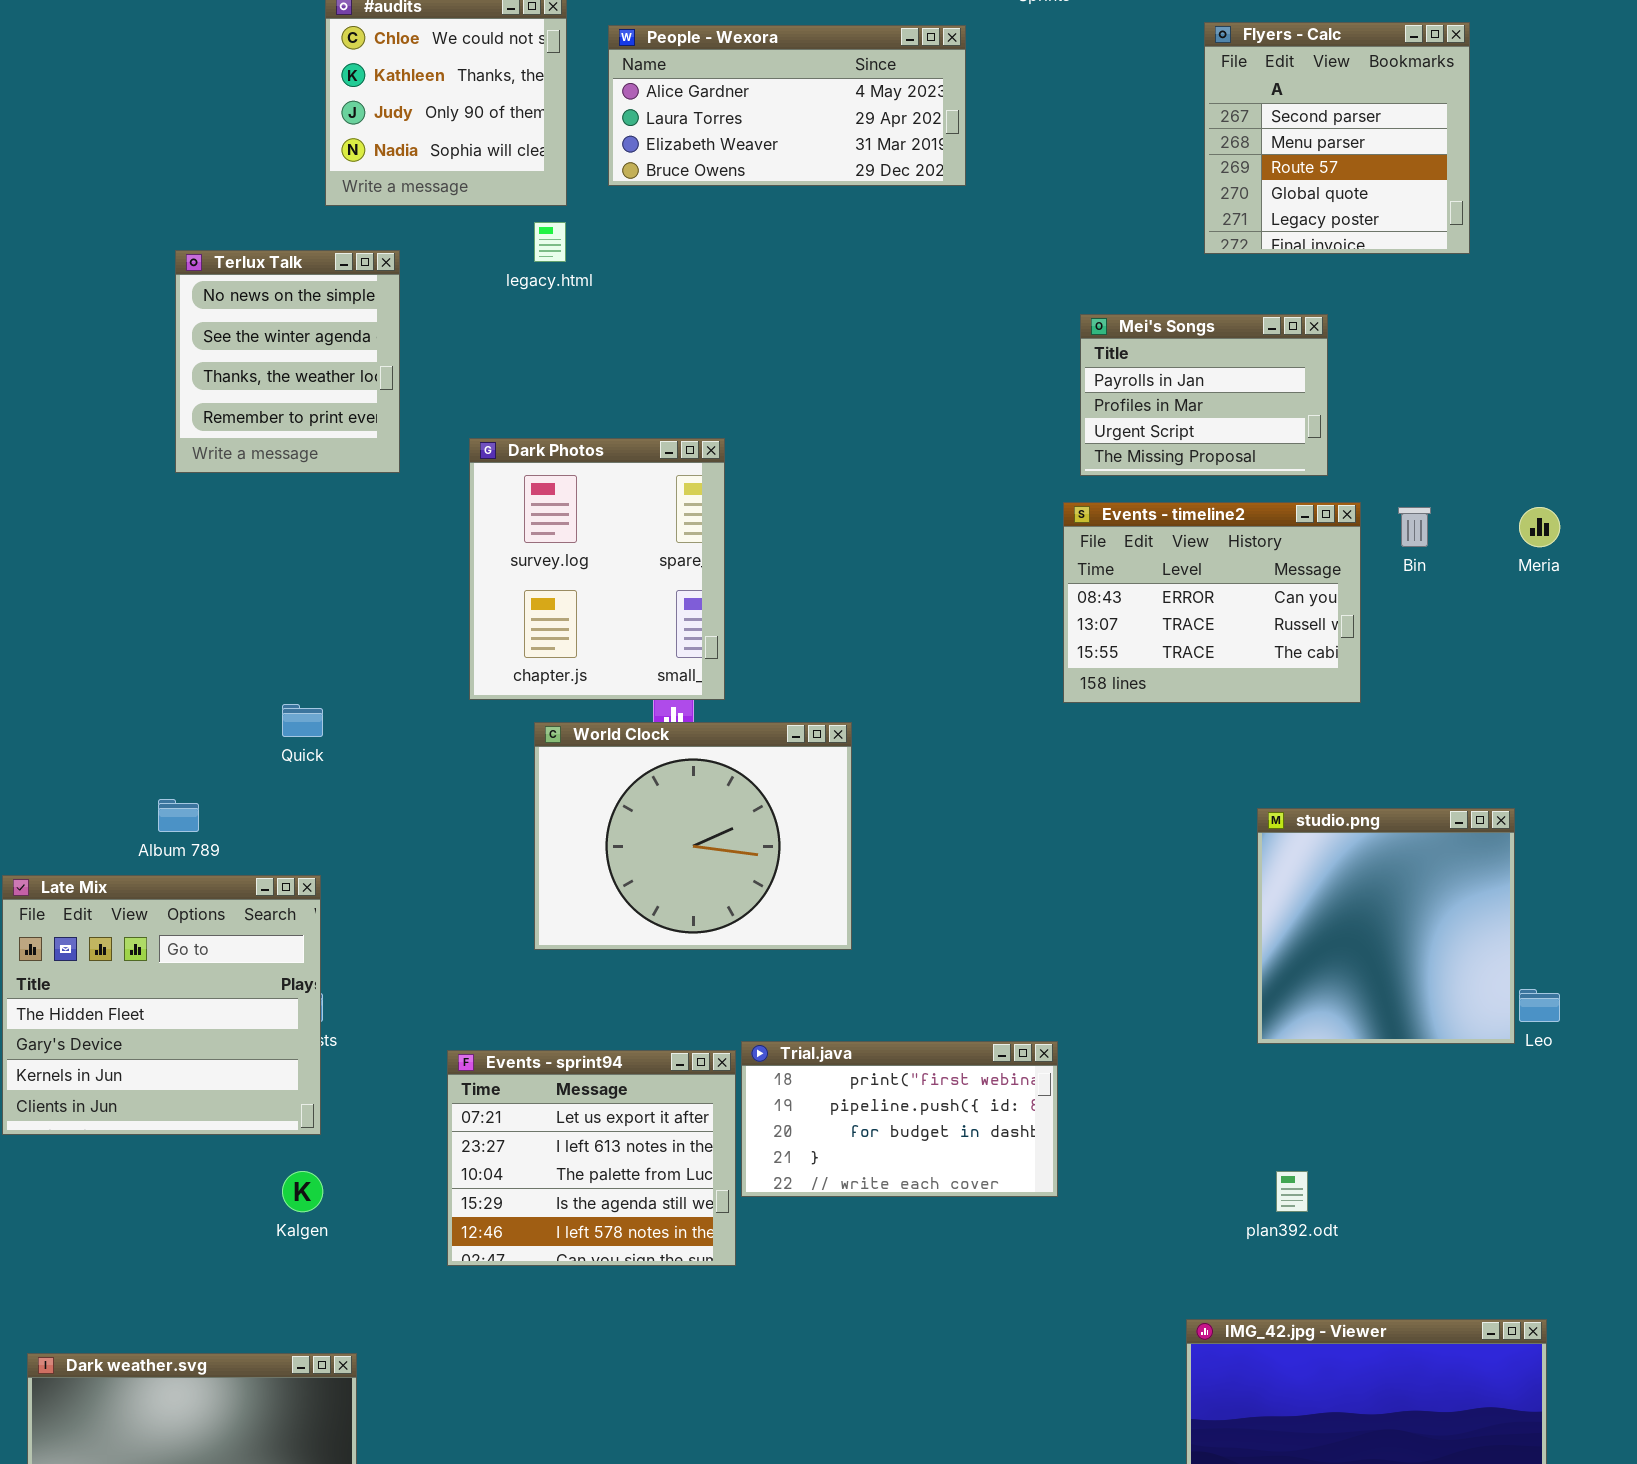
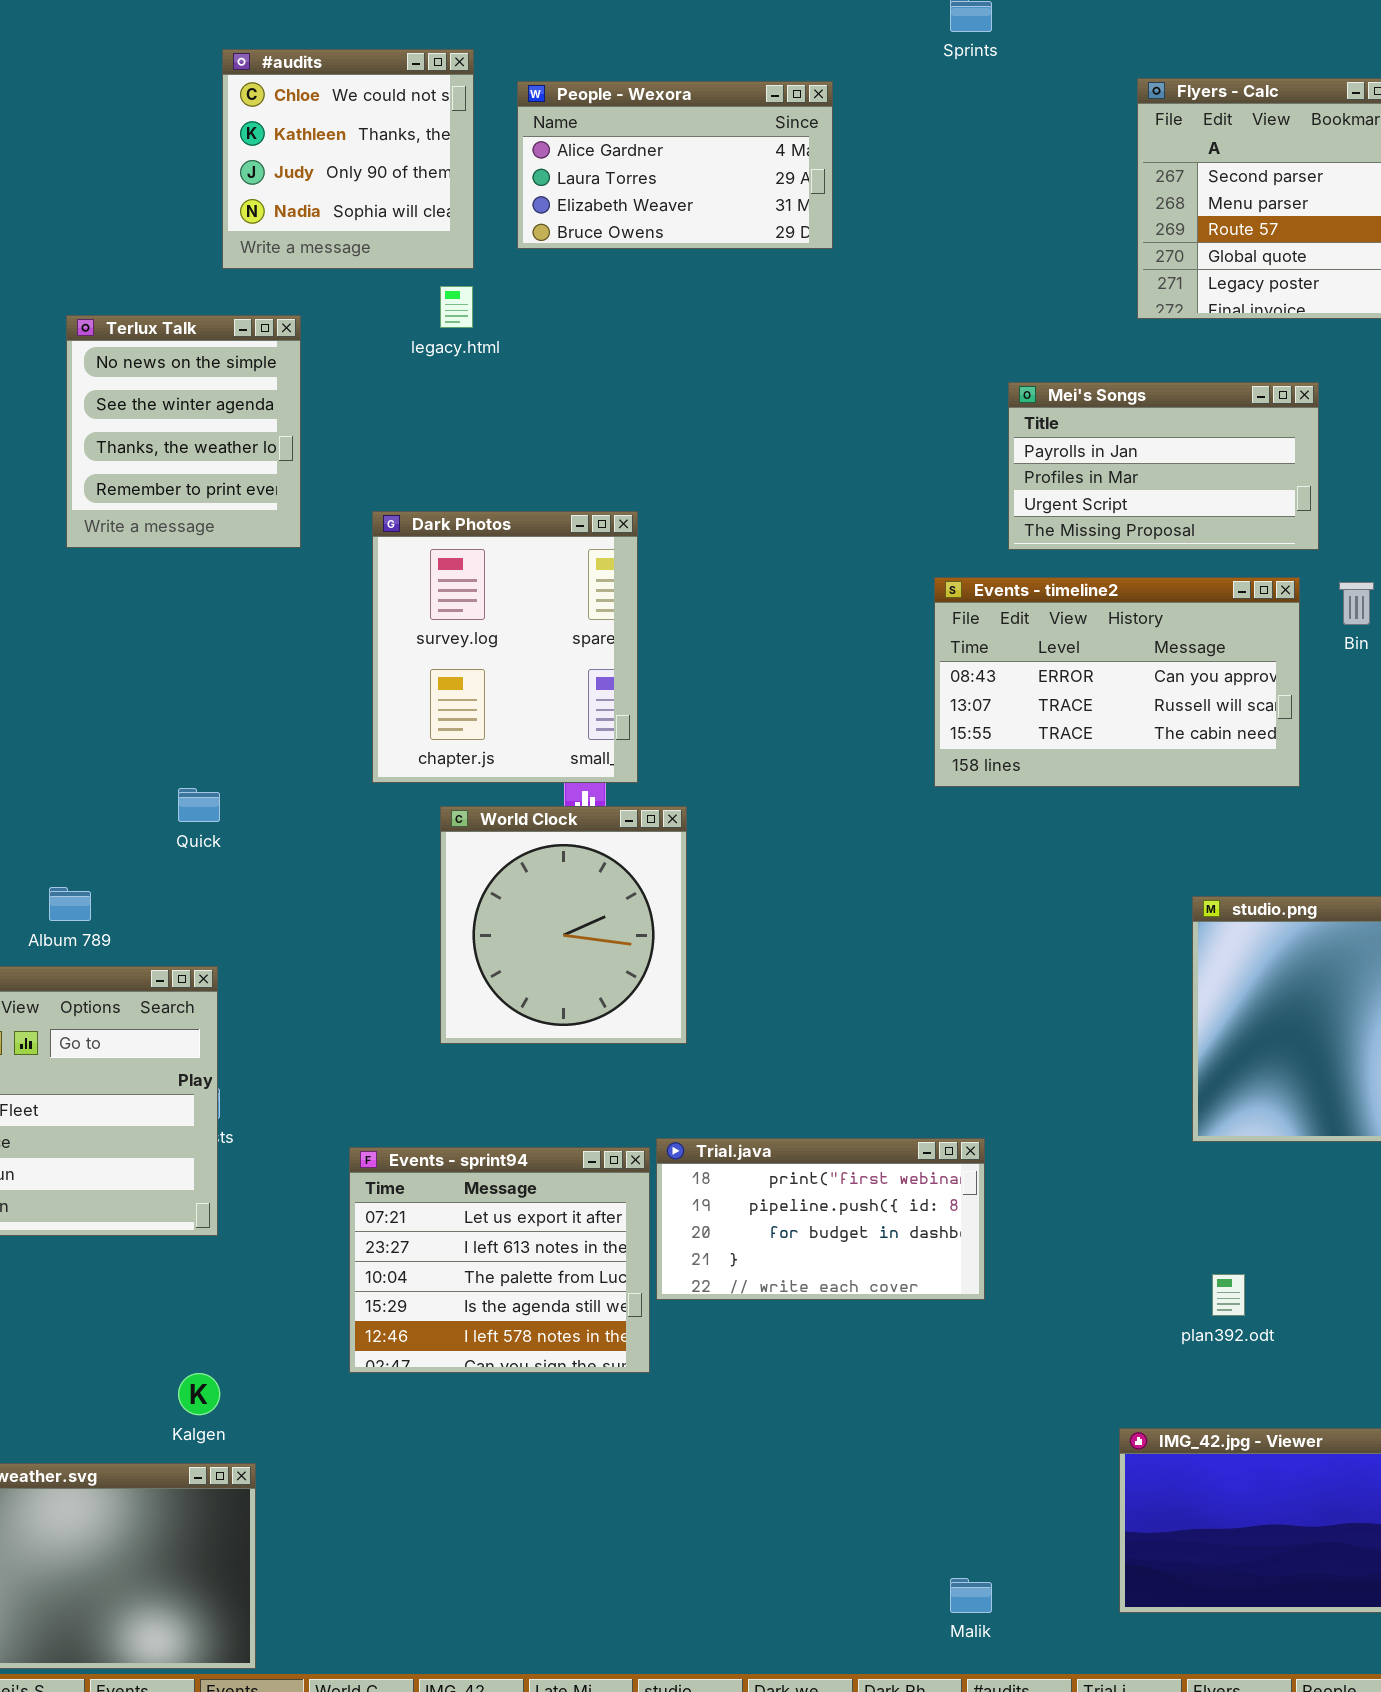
People - Wexora: [608,25,966,186] -> [517,81,833,249], resized
Mei's Songs: [1080,314,1328,476] -> [1008,382,1319,550], resized
Events - timeline2: [1063,502,1361,703] -> [934,577,1300,787], resized
World Clock: [534,722,852,950] -> [440,806,687,1044], resized
Kalgen: [282,1171,323,1212] -> [178,1373,220,1415], moved

